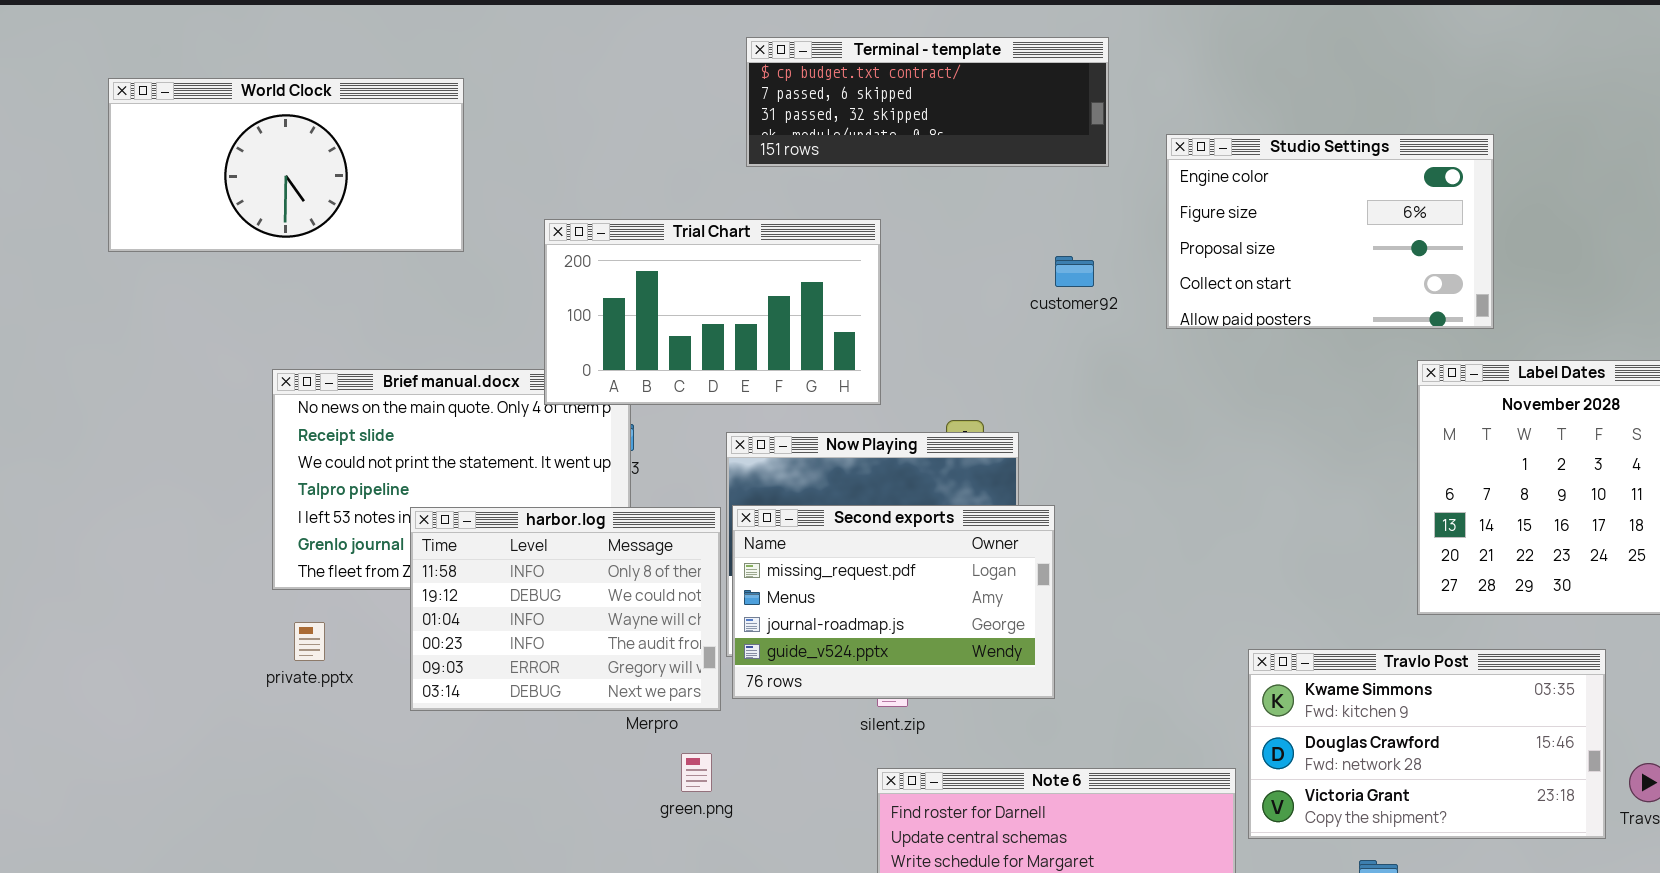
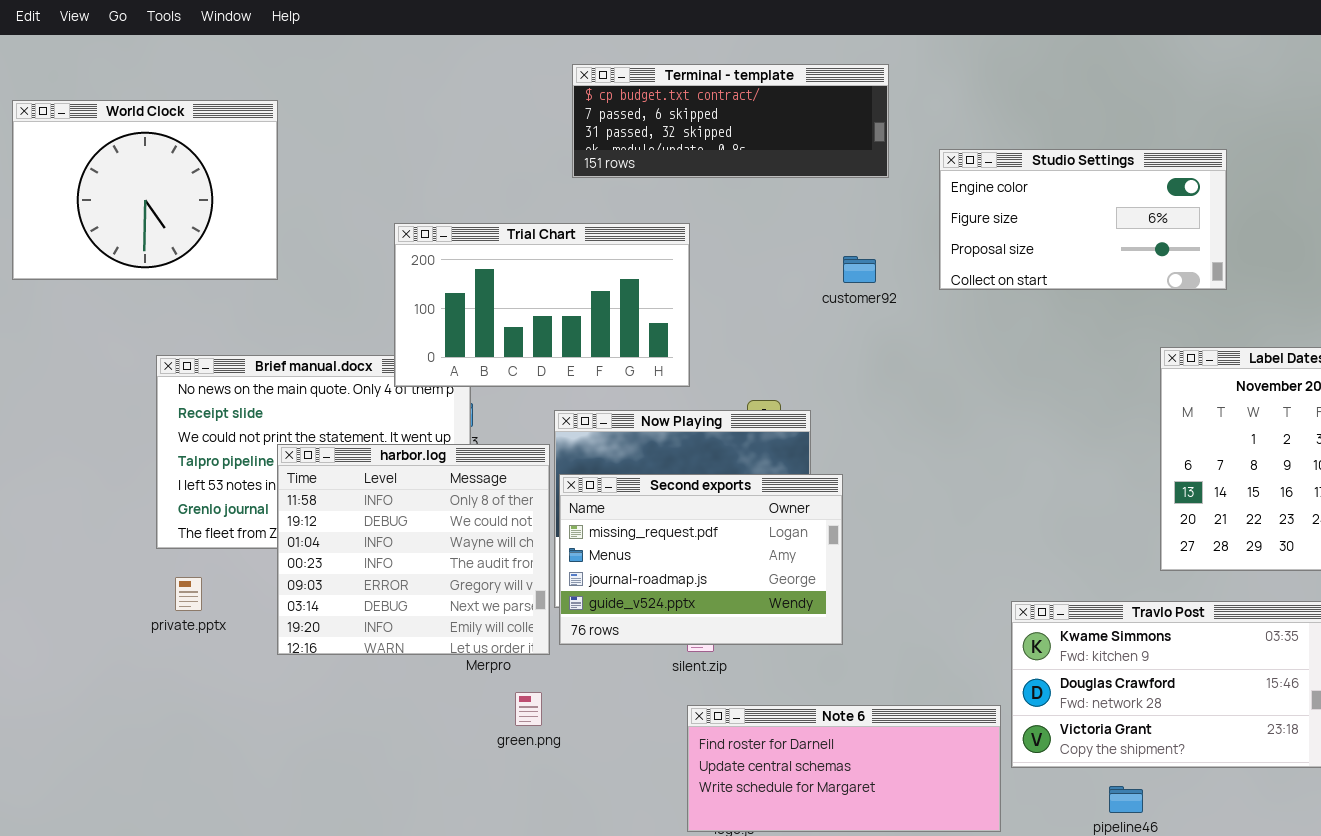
World Clock: [108,78,464,252] -> [12,100,278,280], resized
Studio Settings: [1166,134,1494,329] -> [939,149,1227,290], resized
harbor.log: [410,507,721,711] -> [277,444,550,655], resized

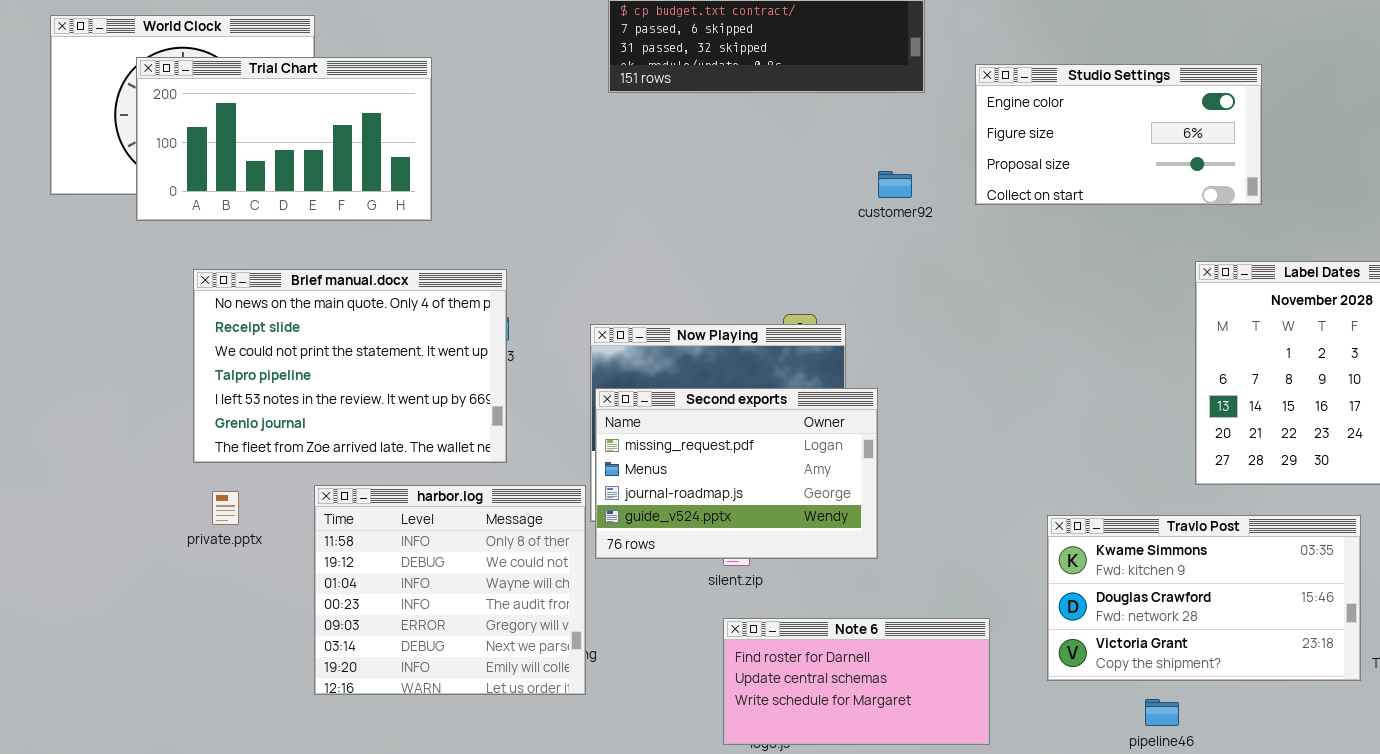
Trial Chart: [394,223,690,387] -> [136,57,432,221], moved
harbor.log: [277,444,550,655] -> [314,485,586,695], moved
Note 6: [687,705,1001,832] -> [723,618,990,745], resized

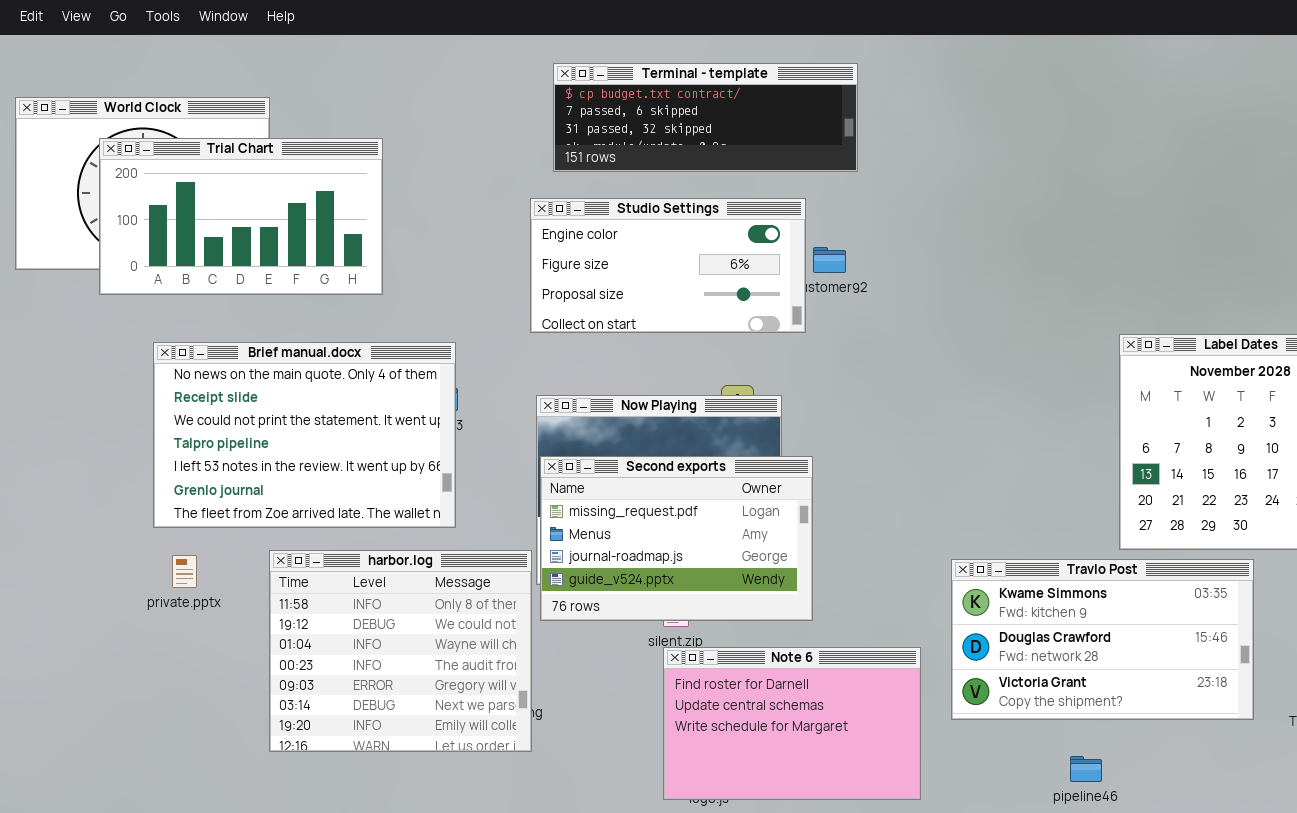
Studio Settings: [975,64,1262,205] -> [530,198,806,333], moved
Travlo Post: [1047,515,1361,681] -> [951,559,1254,720], moved
Note 6: [723,618,990,745] -> [663,647,921,800], resized

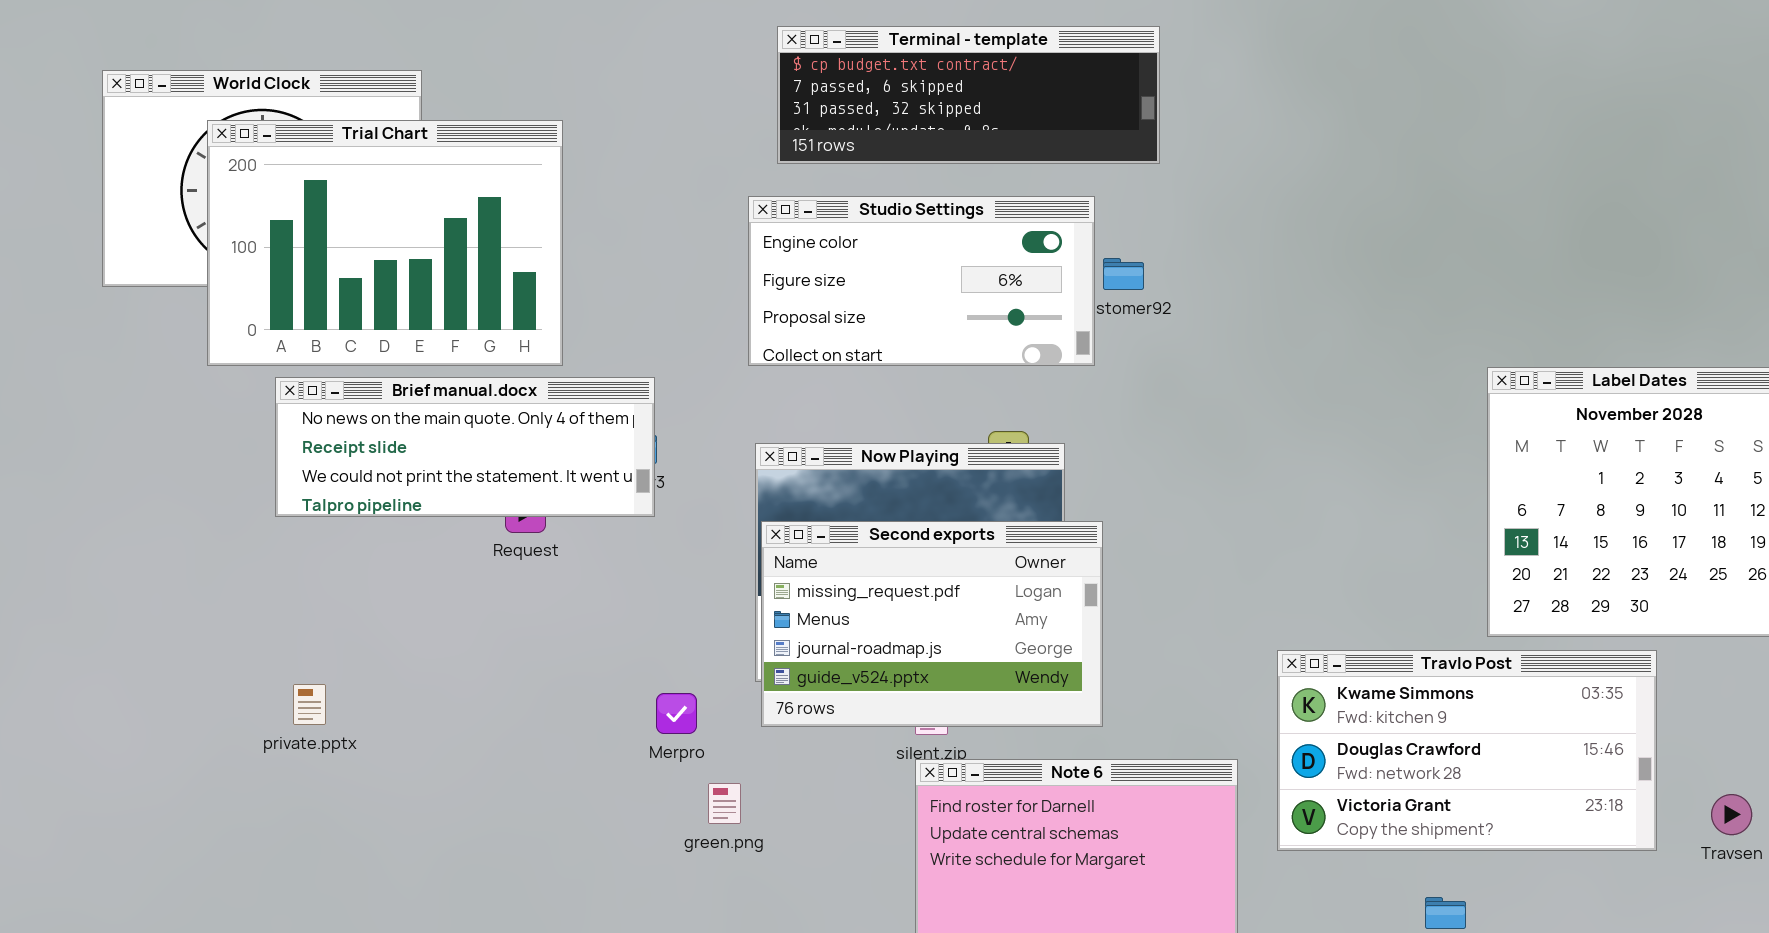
Trial Chart: [99,138,383,295] -> [207,120,563,366], resized
Brief manual.docx: [153,342,456,528] -> [275,377,655,517], resized
harbor.log: [269,550,532,752] -> none, closed
private.pptx: [172,555,197,588] -> [293,684,326,725], moved

